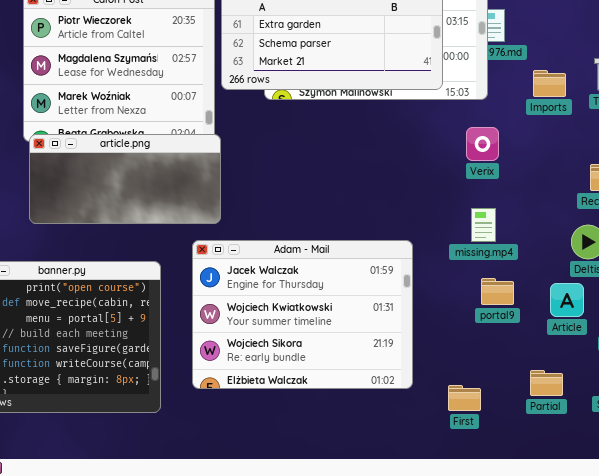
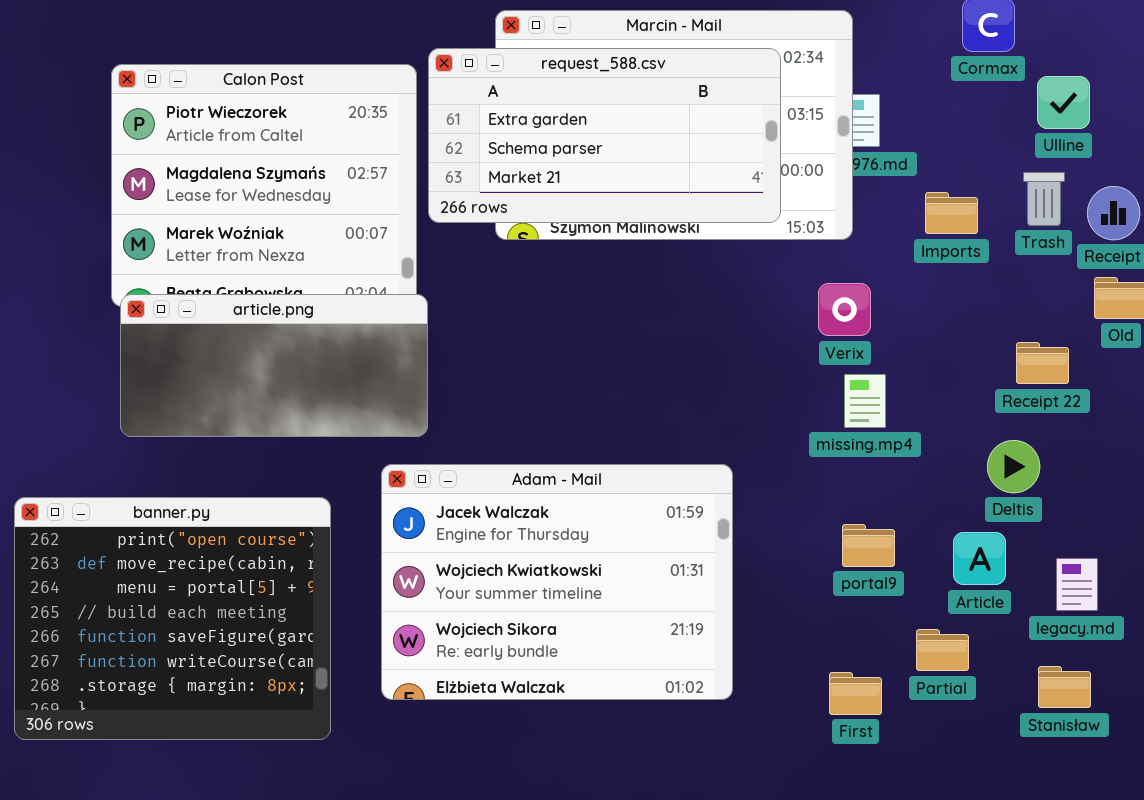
missing.mp4: [471,208,496,242] -> [844,374,886,428], moved
Partial: [530,370,563,396] -> [916,629,969,671], moved
First: [448,385,481,411] -> [829,672,882,715], moved

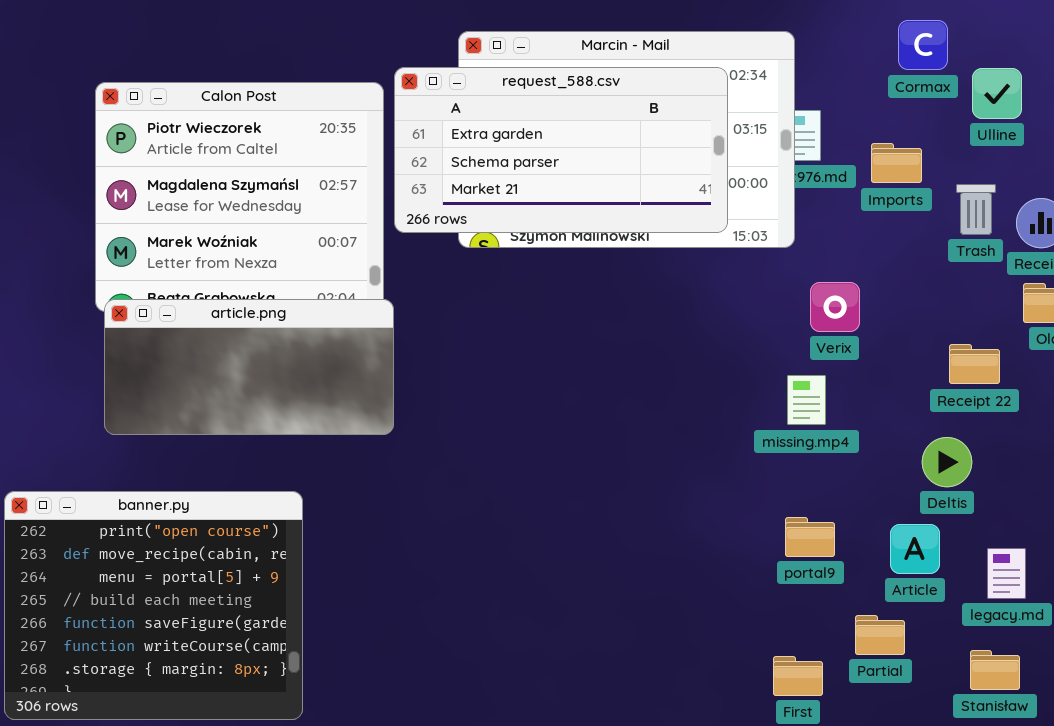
Ulline: [1037,76,1090,129] -> [972,68,1022,119], moved
Imports: [925,192,978,234] -> [871,143,922,183], moved
Verix: [818,283,871,336] -> [810,282,860,332], moved
Adam - Mail: [381,464,733,700] -> none, closed

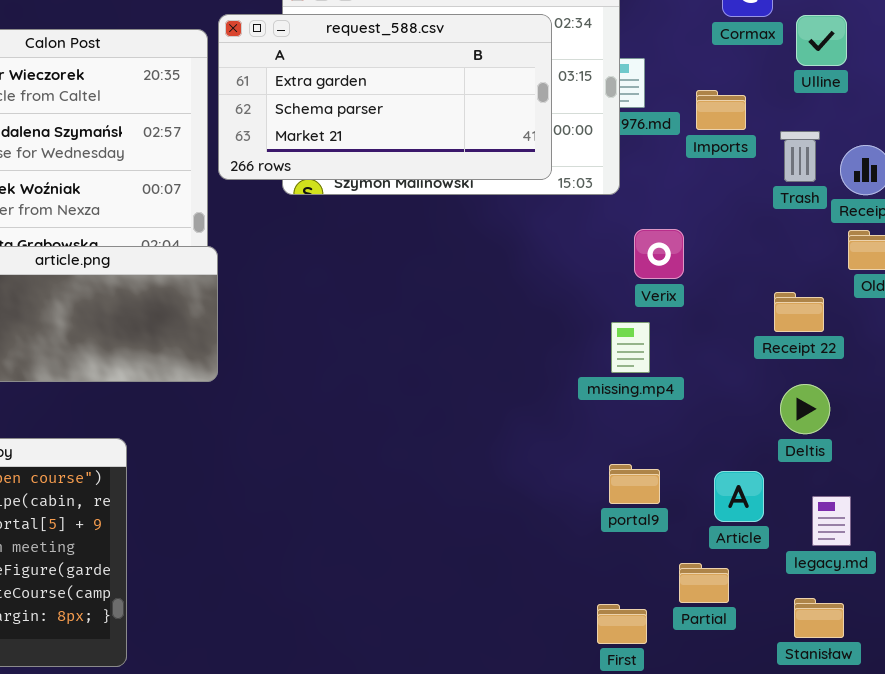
Deltis: [922,437,972,487] -> [780,384,830,434], moved

